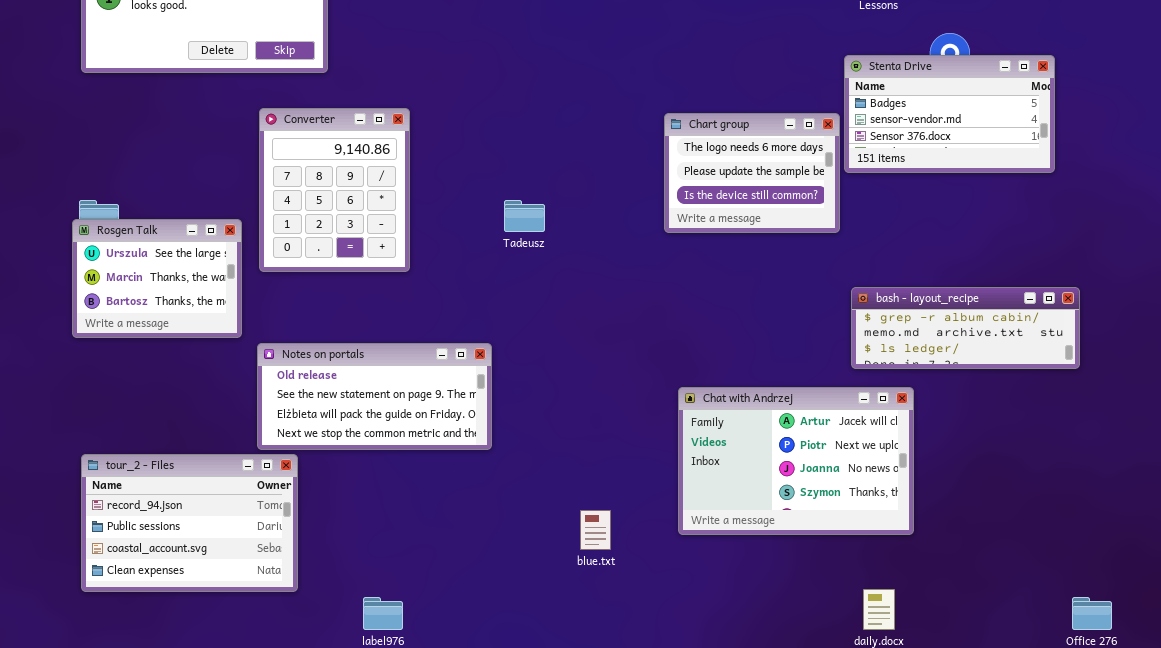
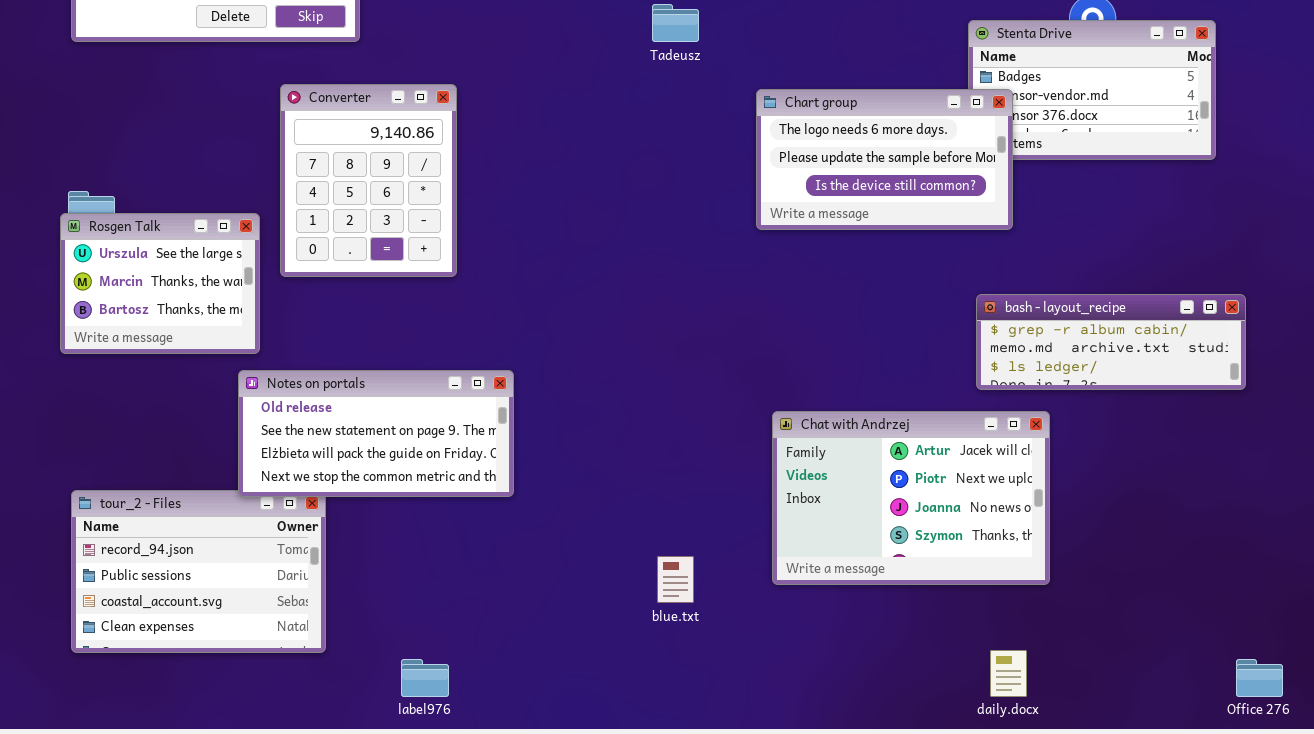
Chart group: [664,113,840,233] -> [756,89,1013,230], resized
Tadeusz: [504,200,545,232] -> [652,4,699,42], moved
Notes on portals: [257,343,492,450] -> [238,370,514,497], moved

